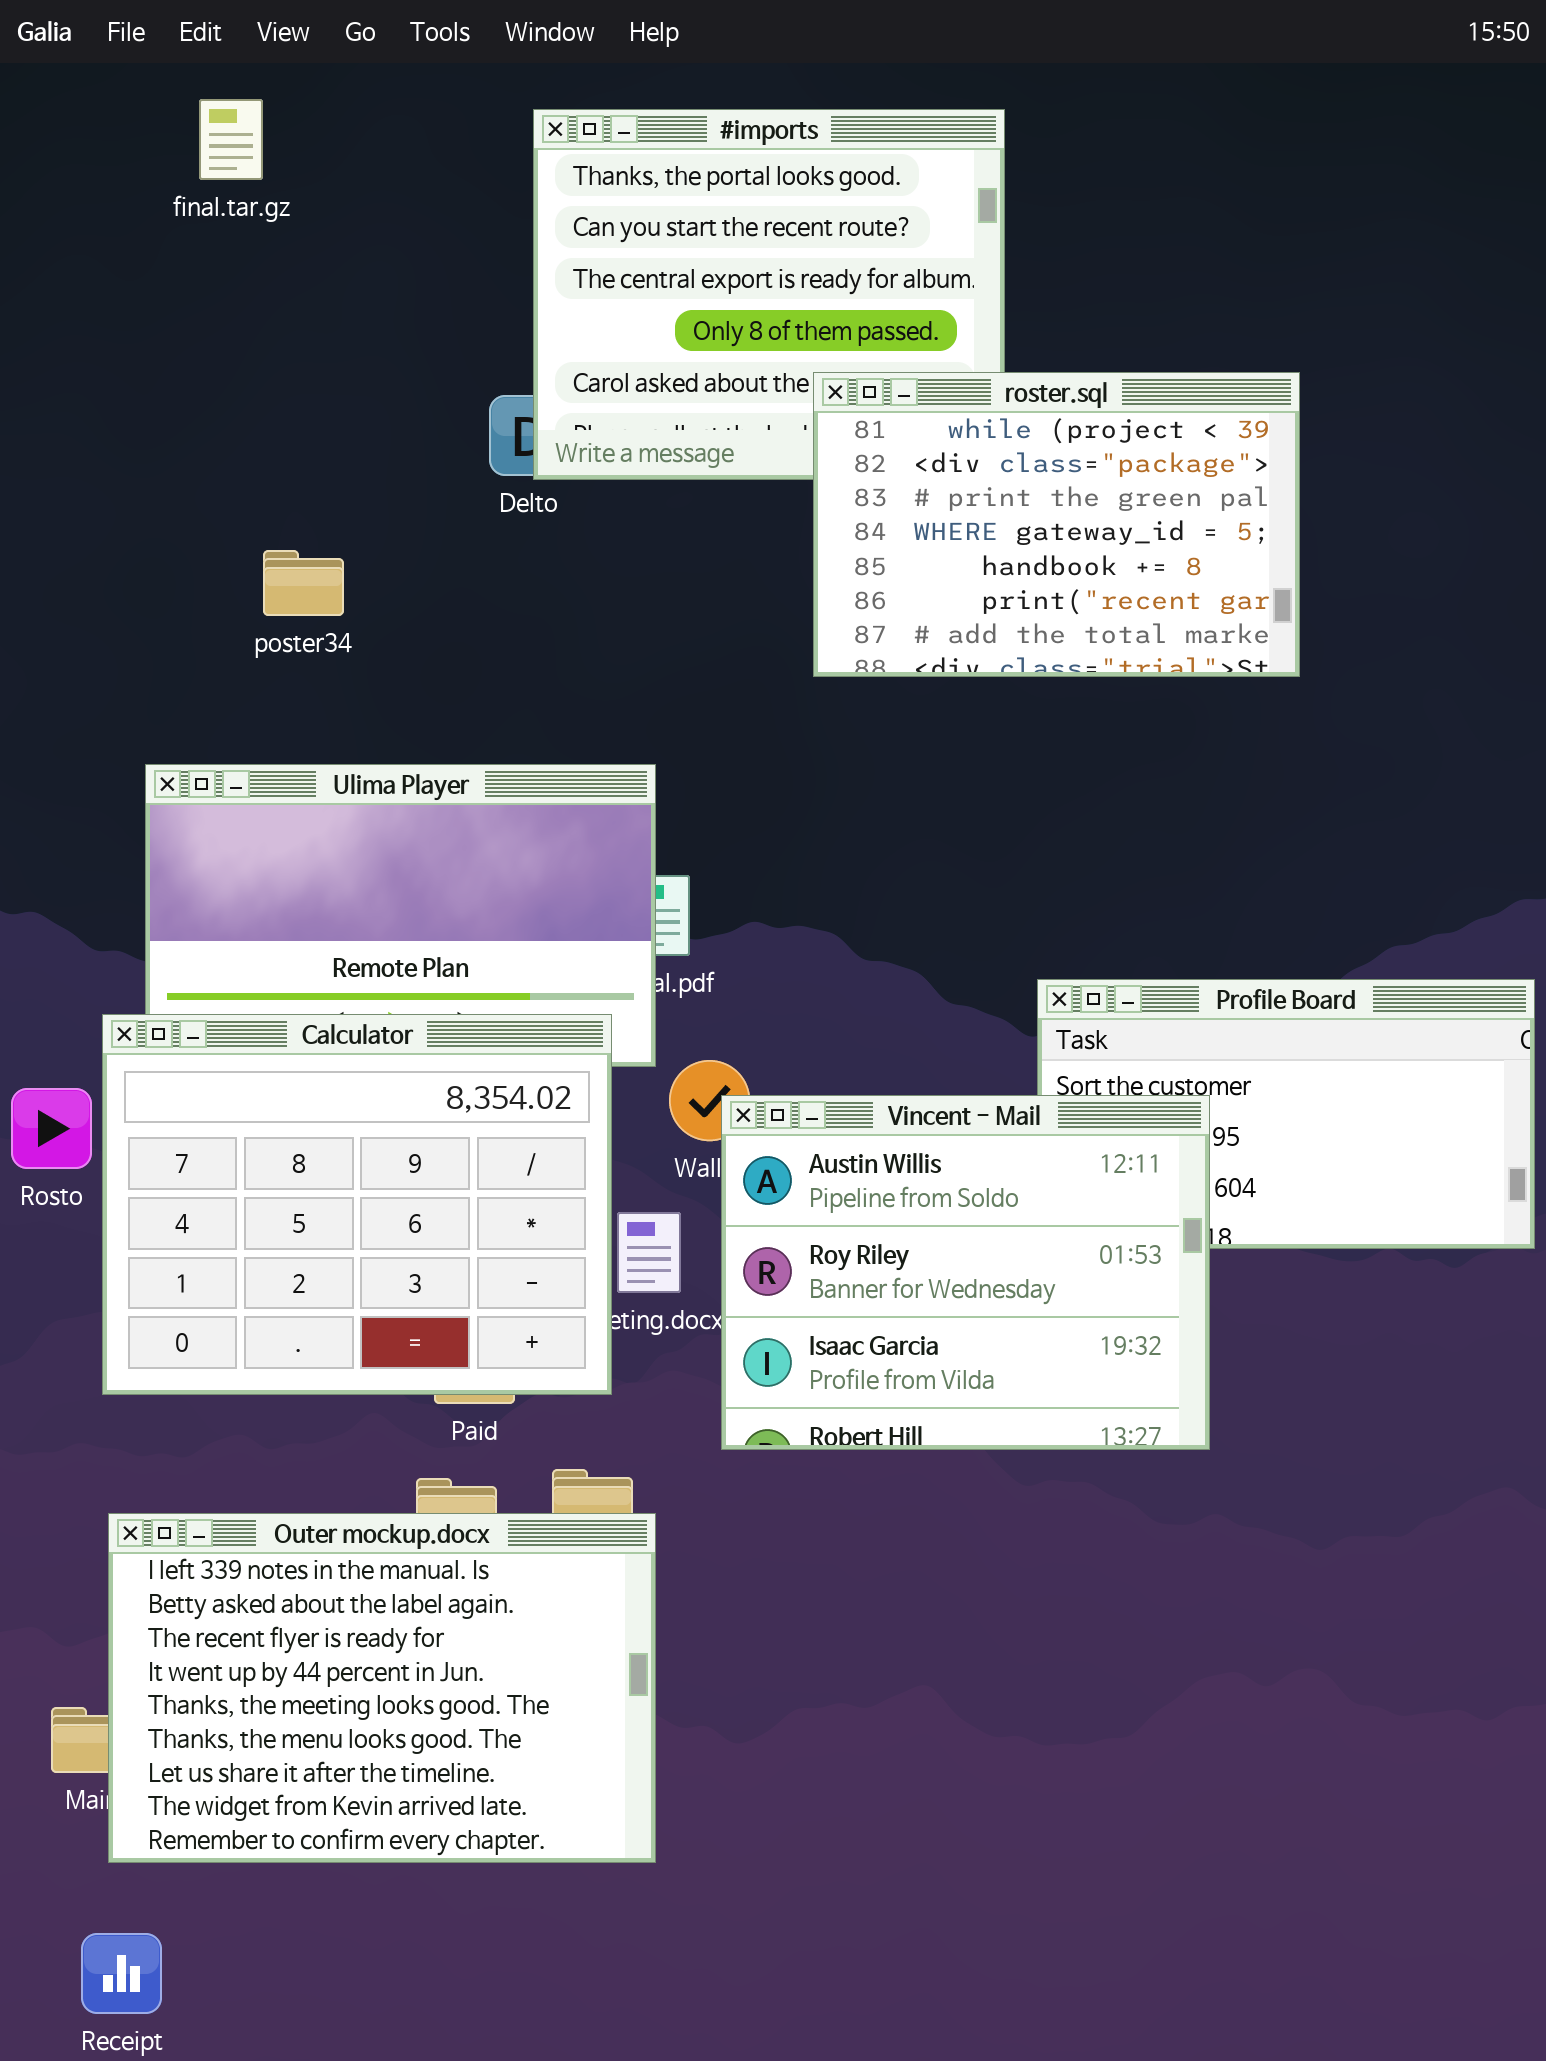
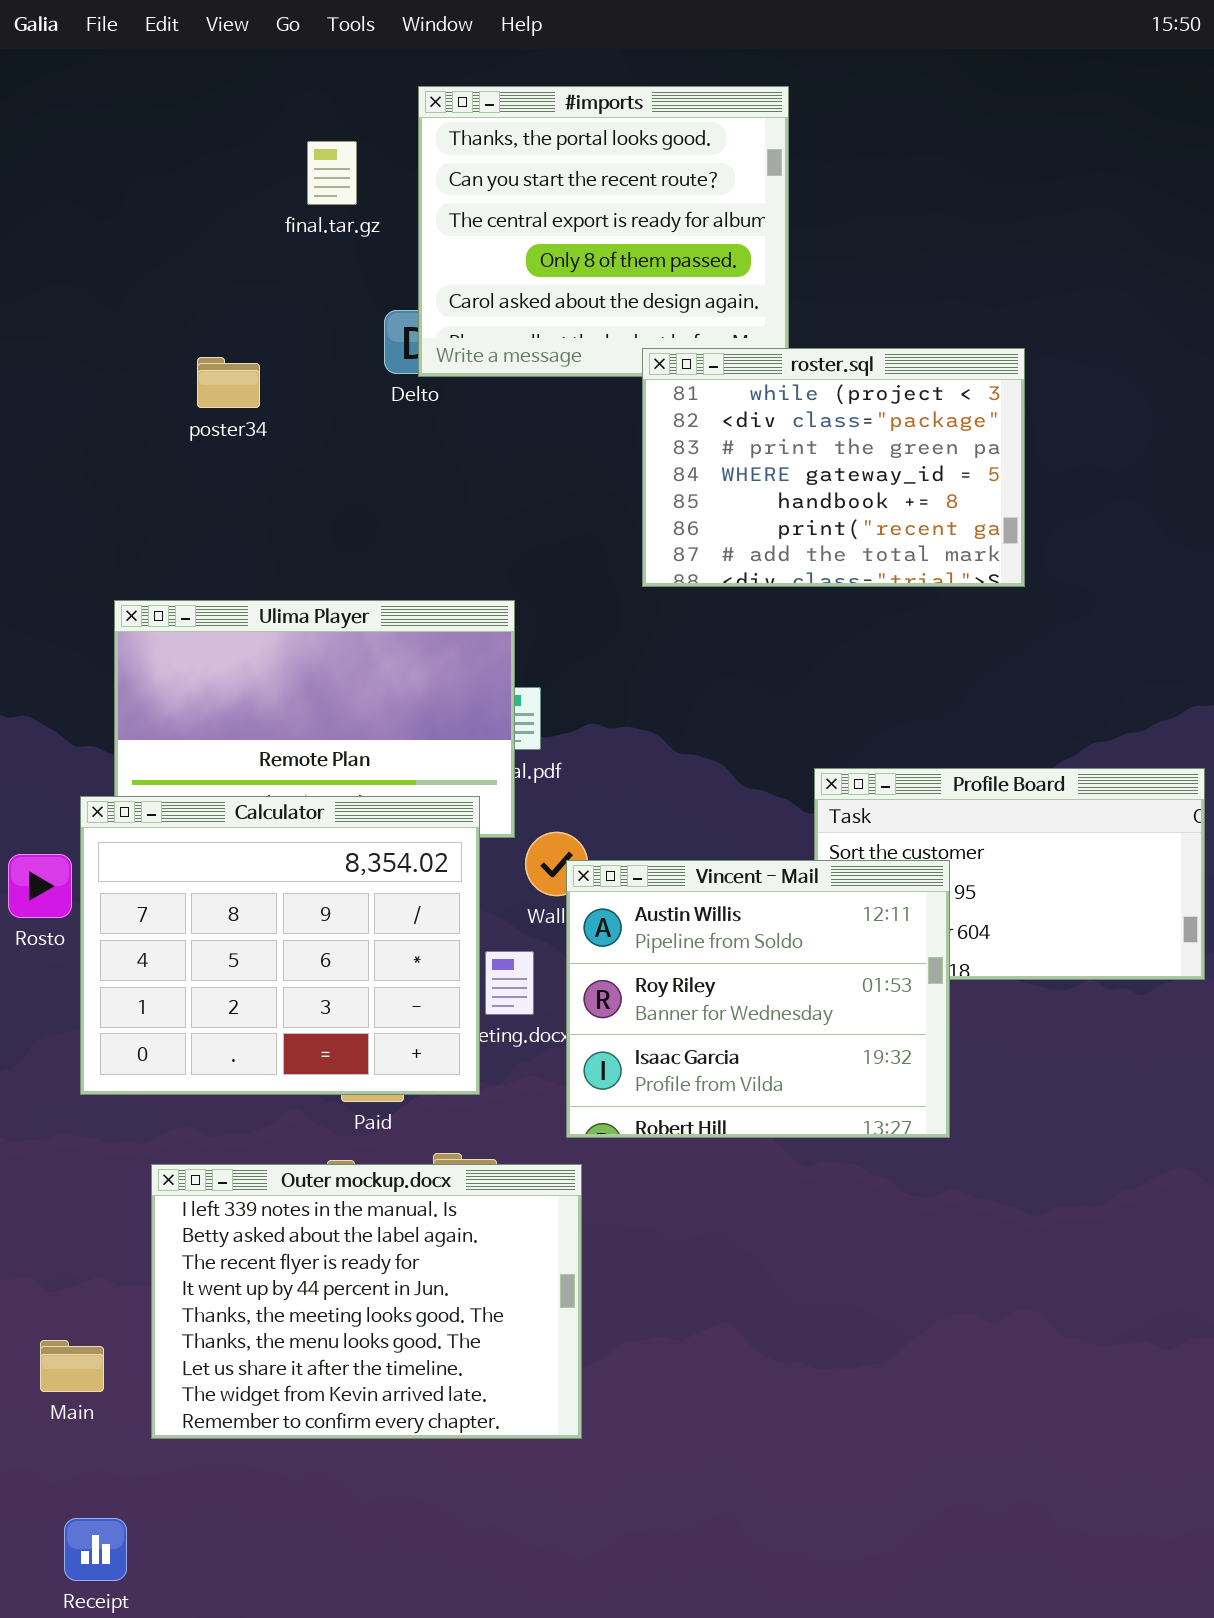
final.tar.gz: [199,99,263,180] -> [307,141,357,205], moved
roster.sql: [813,372,1300,677] -> [642,348,1025,587], moved
poster34: [263,550,344,616] -> [197,357,260,408], moved
Outer mockup.docx: [108,1513,656,1863] -> [151,1164,582,1439], moved

